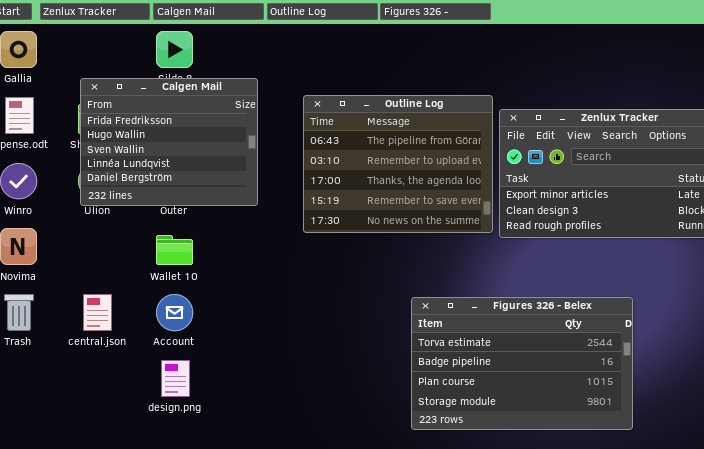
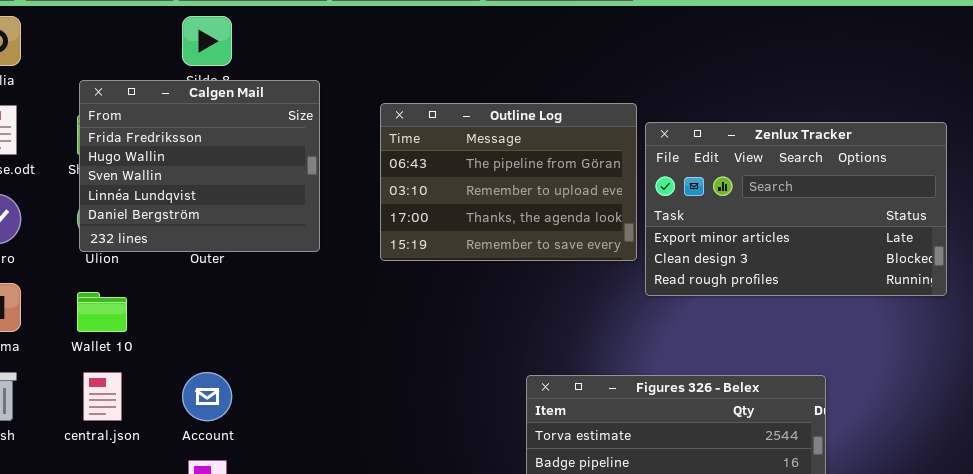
Outline Log: [303,95,493,233] -> [380,103,637,261], resized
Wallet 10: [156,235,193,265] -> [77,292,127,332], moved

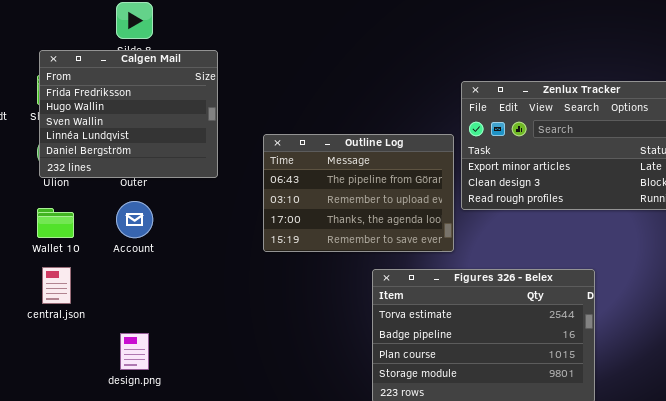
Outline Log: [380,103,637,261] -> [263,134,454,252], moved
Account: [182,372,232,421] -> [116,201,153,238], moved

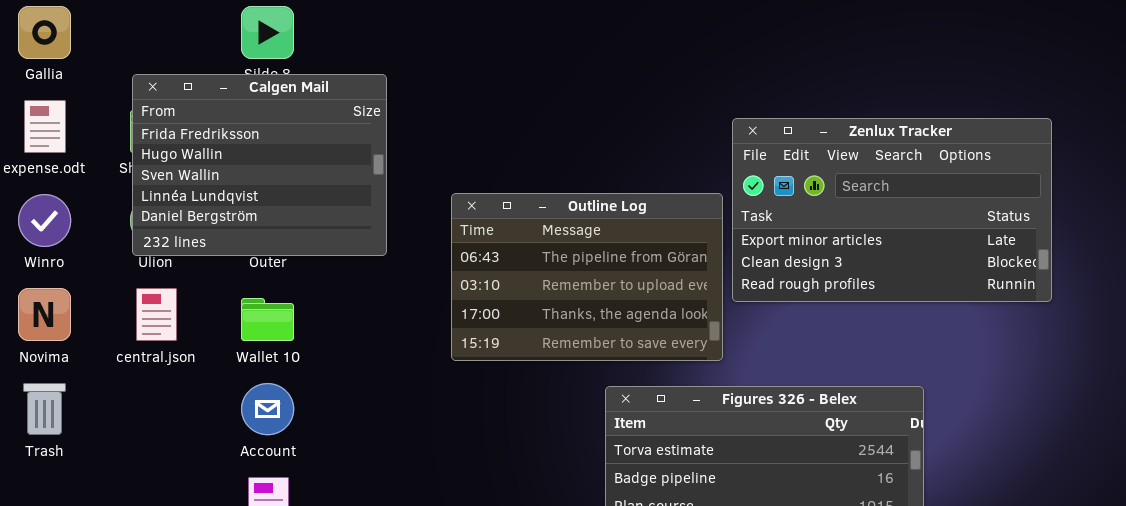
Account: [116,201,153,238] -> [241,383,294,435], moved
Wallet 10: [37,208,74,238] -> [241,298,294,341], moved
central.json: [42,267,71,304] -> [136,288,177,341], moved

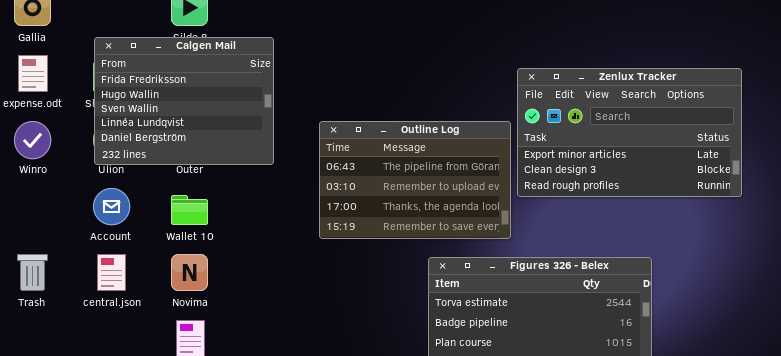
Novima: [18,288,71,341] -> [171,254,208,291], moved
central.json: [136,288,177,341] -> [97,254,126,291], moved
Account: [241,383,294,435] -> [93,188,130,225], moved

